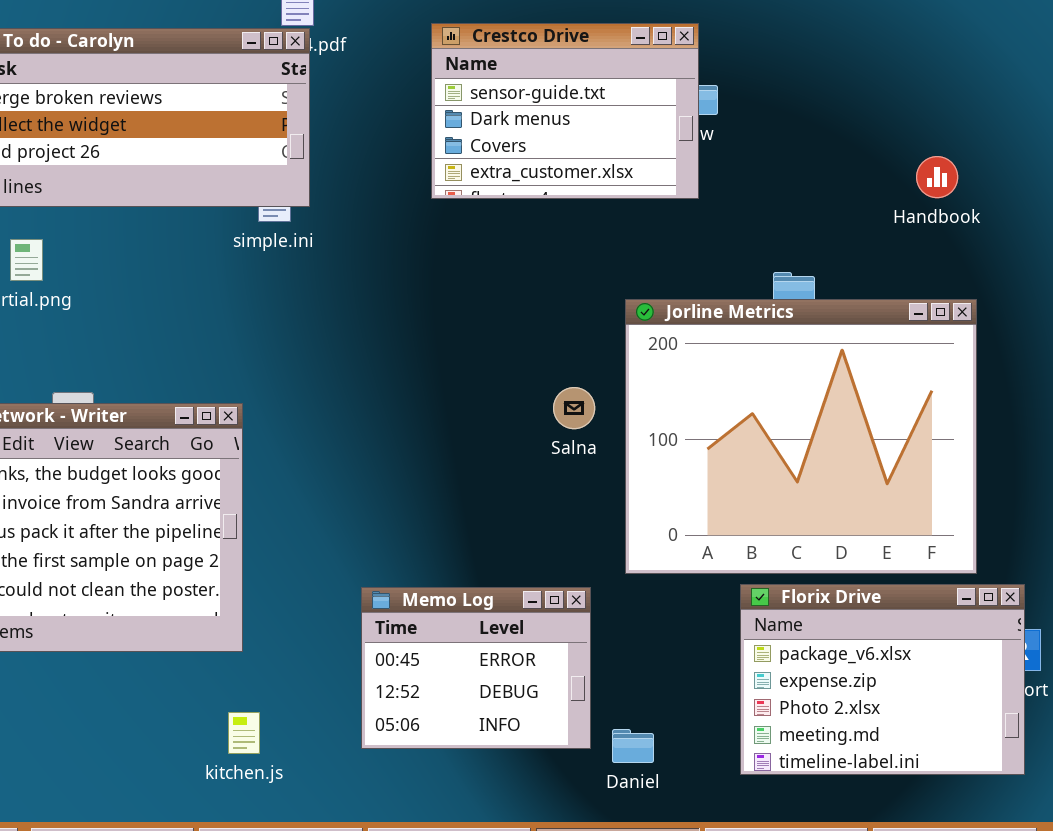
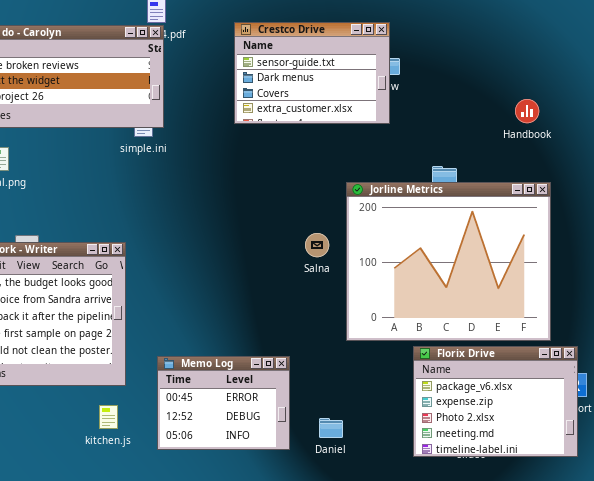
Memo Log: [361,587,591,749] -> [157,356,290,450], moved
kitchen.js: [228,712,260,754] -> [99,405,118,429], moved
Daniel: [612,729,654,763] -> [319,418,343,438], moved

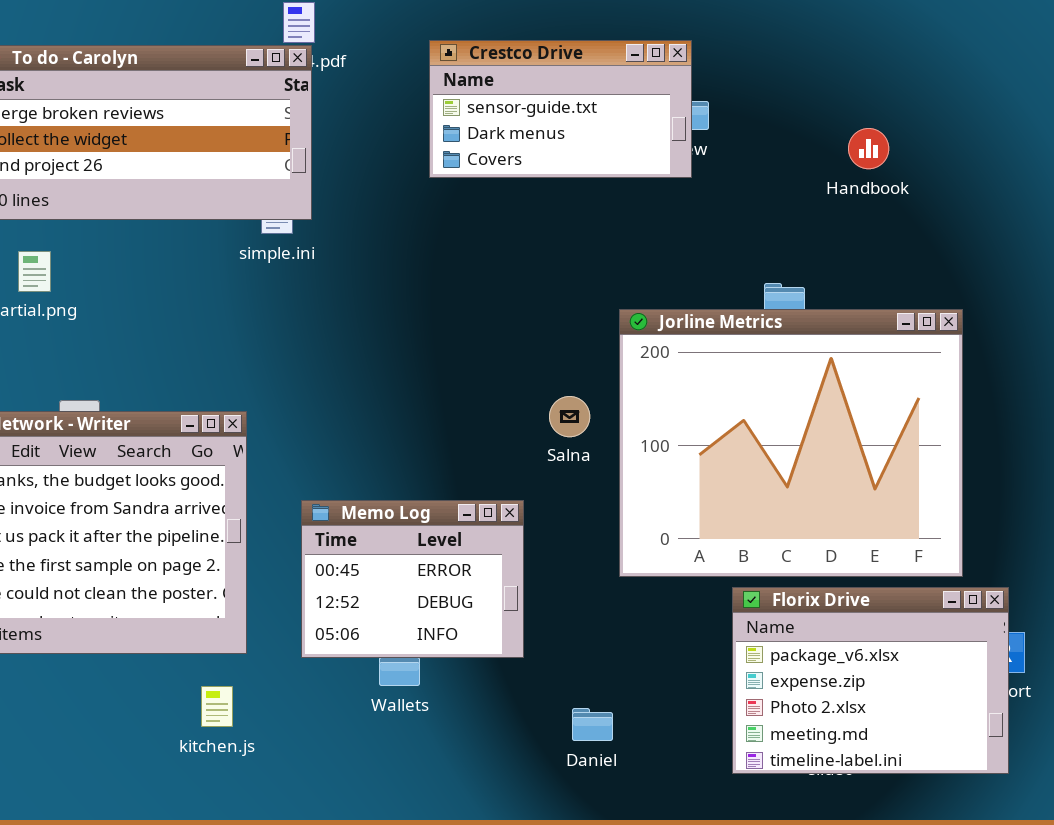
Crestco Drive: [234,22,390,124] -> [429,40,692,178], resized
Handbook: [515,99,539,123] -> [848,128,889,169], moved
Memo Log: [157,356,290,450] -> [301,500,524,658], moved

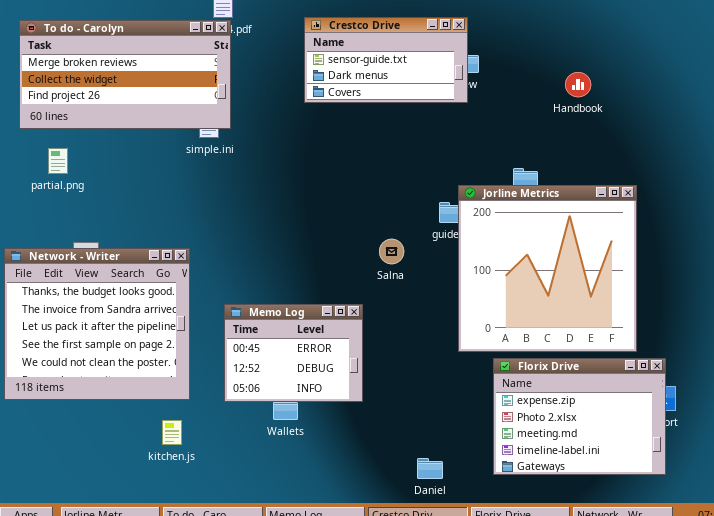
Jorline Metrics: [619,309,963,577] -> [458,185,637,352], resized
Florix Drive: [732,587,1009,774] -> [493,358,666,475], scrolled down 1 row
Daniel: [572,708,613,741] -> [417,458,443,479], moved

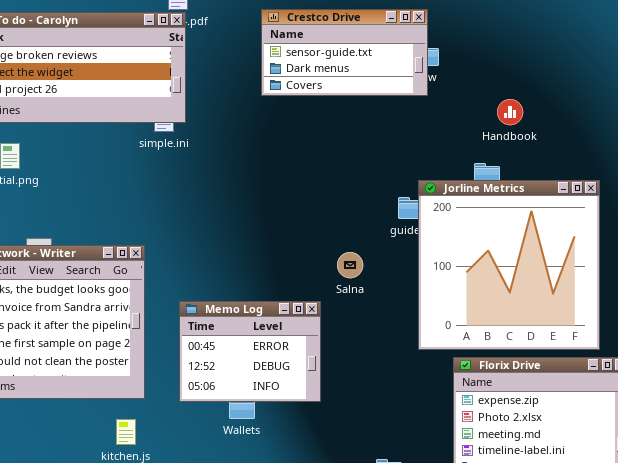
Handbook: [565,72,591,97] -> [497,99,523,125], moved
Salna: [379,239,404,264] -> [337,252,363,278], moved

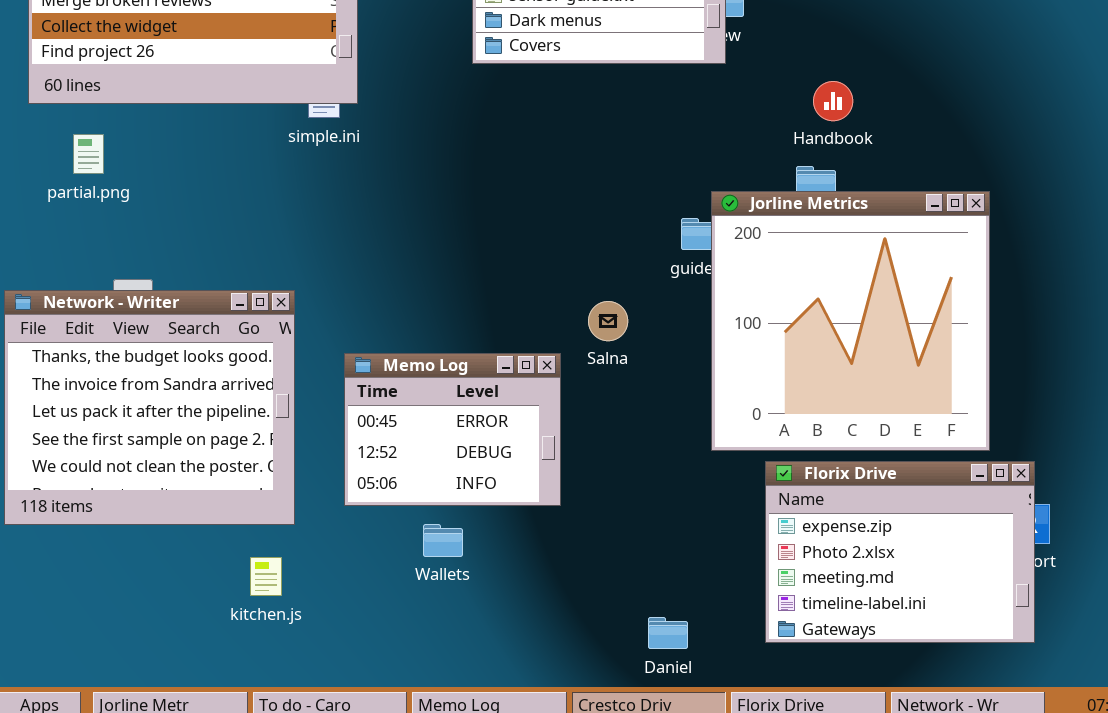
Handbook: [497,99,523,125] -> [813,81,853,121], moved
Memo Log: [179,301,321,402] -> [344,353,561,506], moved

